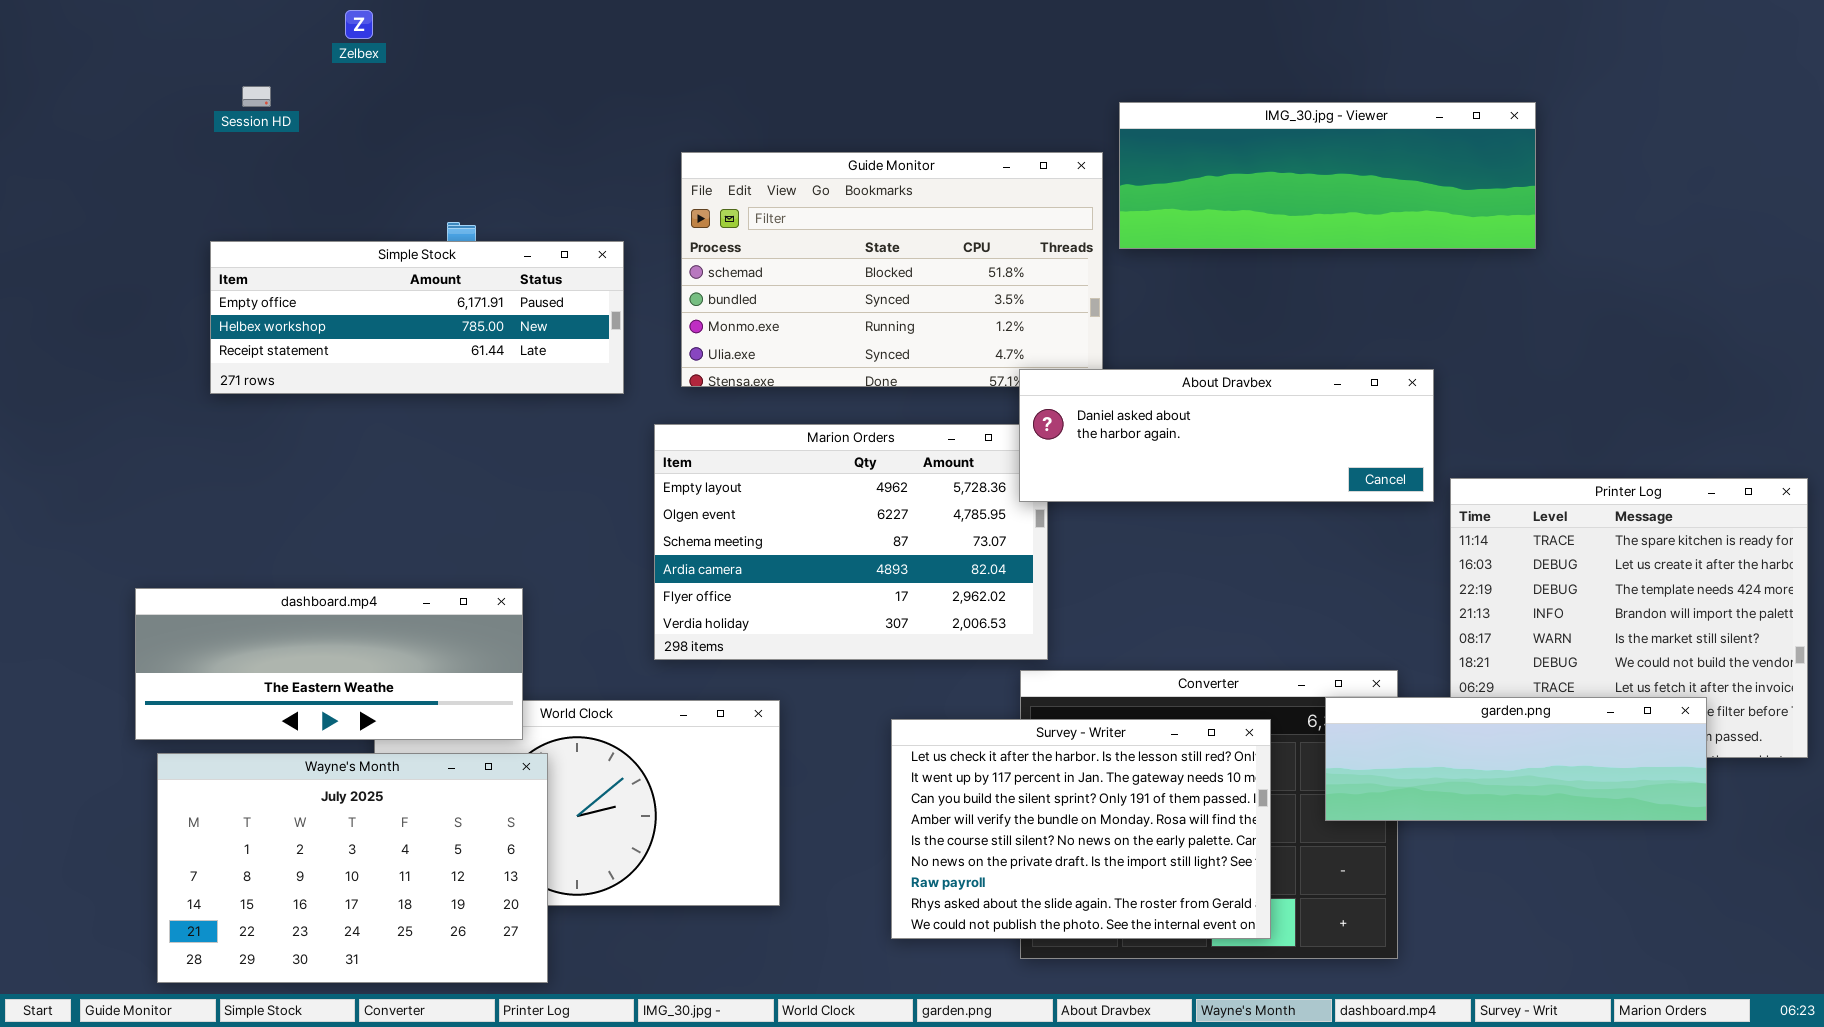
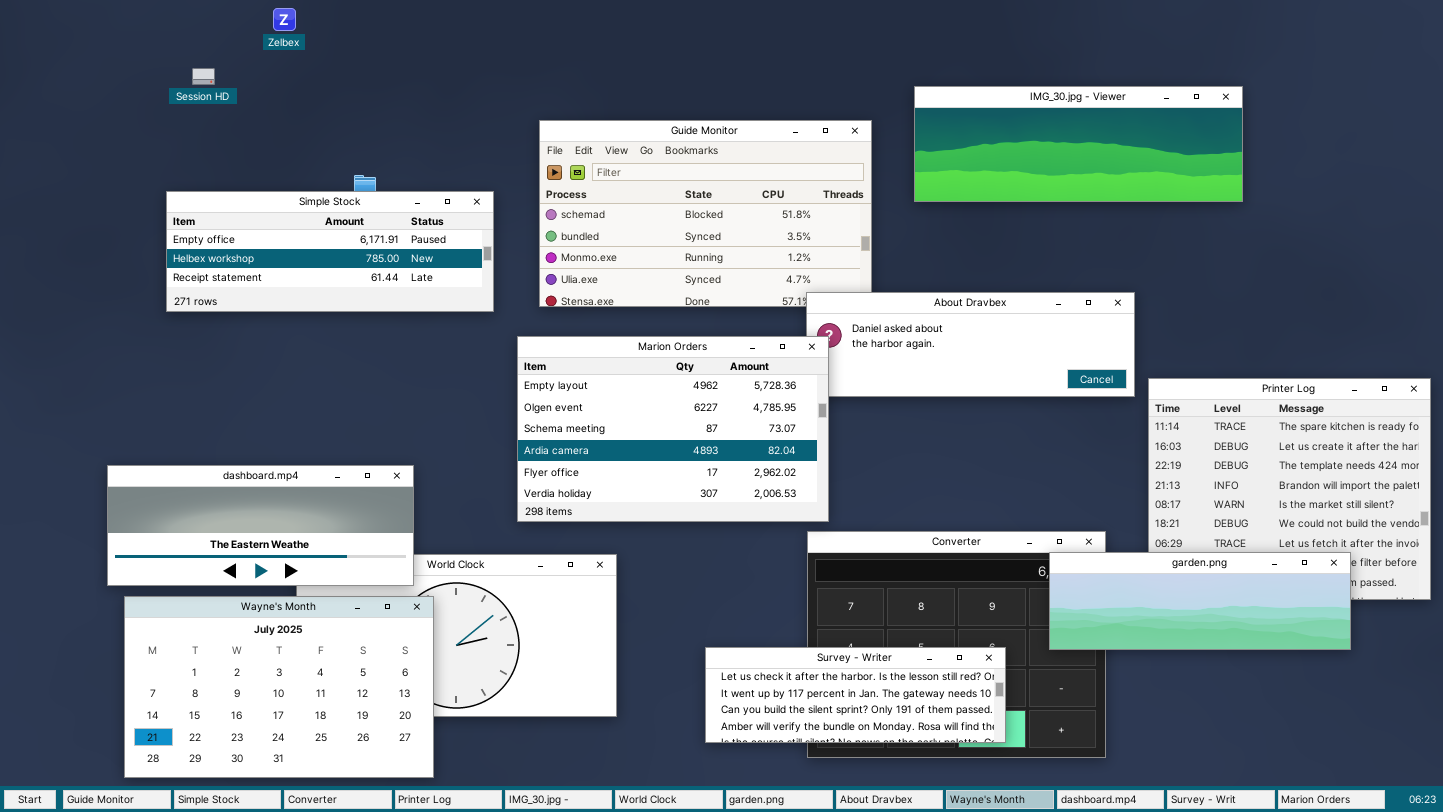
IMG_30.jpg - Viewer: [1119,102,1536,249] -> [914,86,1243,202], moved
Marion Orders: [654,424,1048,660] -> [517,336,829,522], raised
Survey - Writer: [891,719,1271,939] -> [705,647,1006,743], resized

